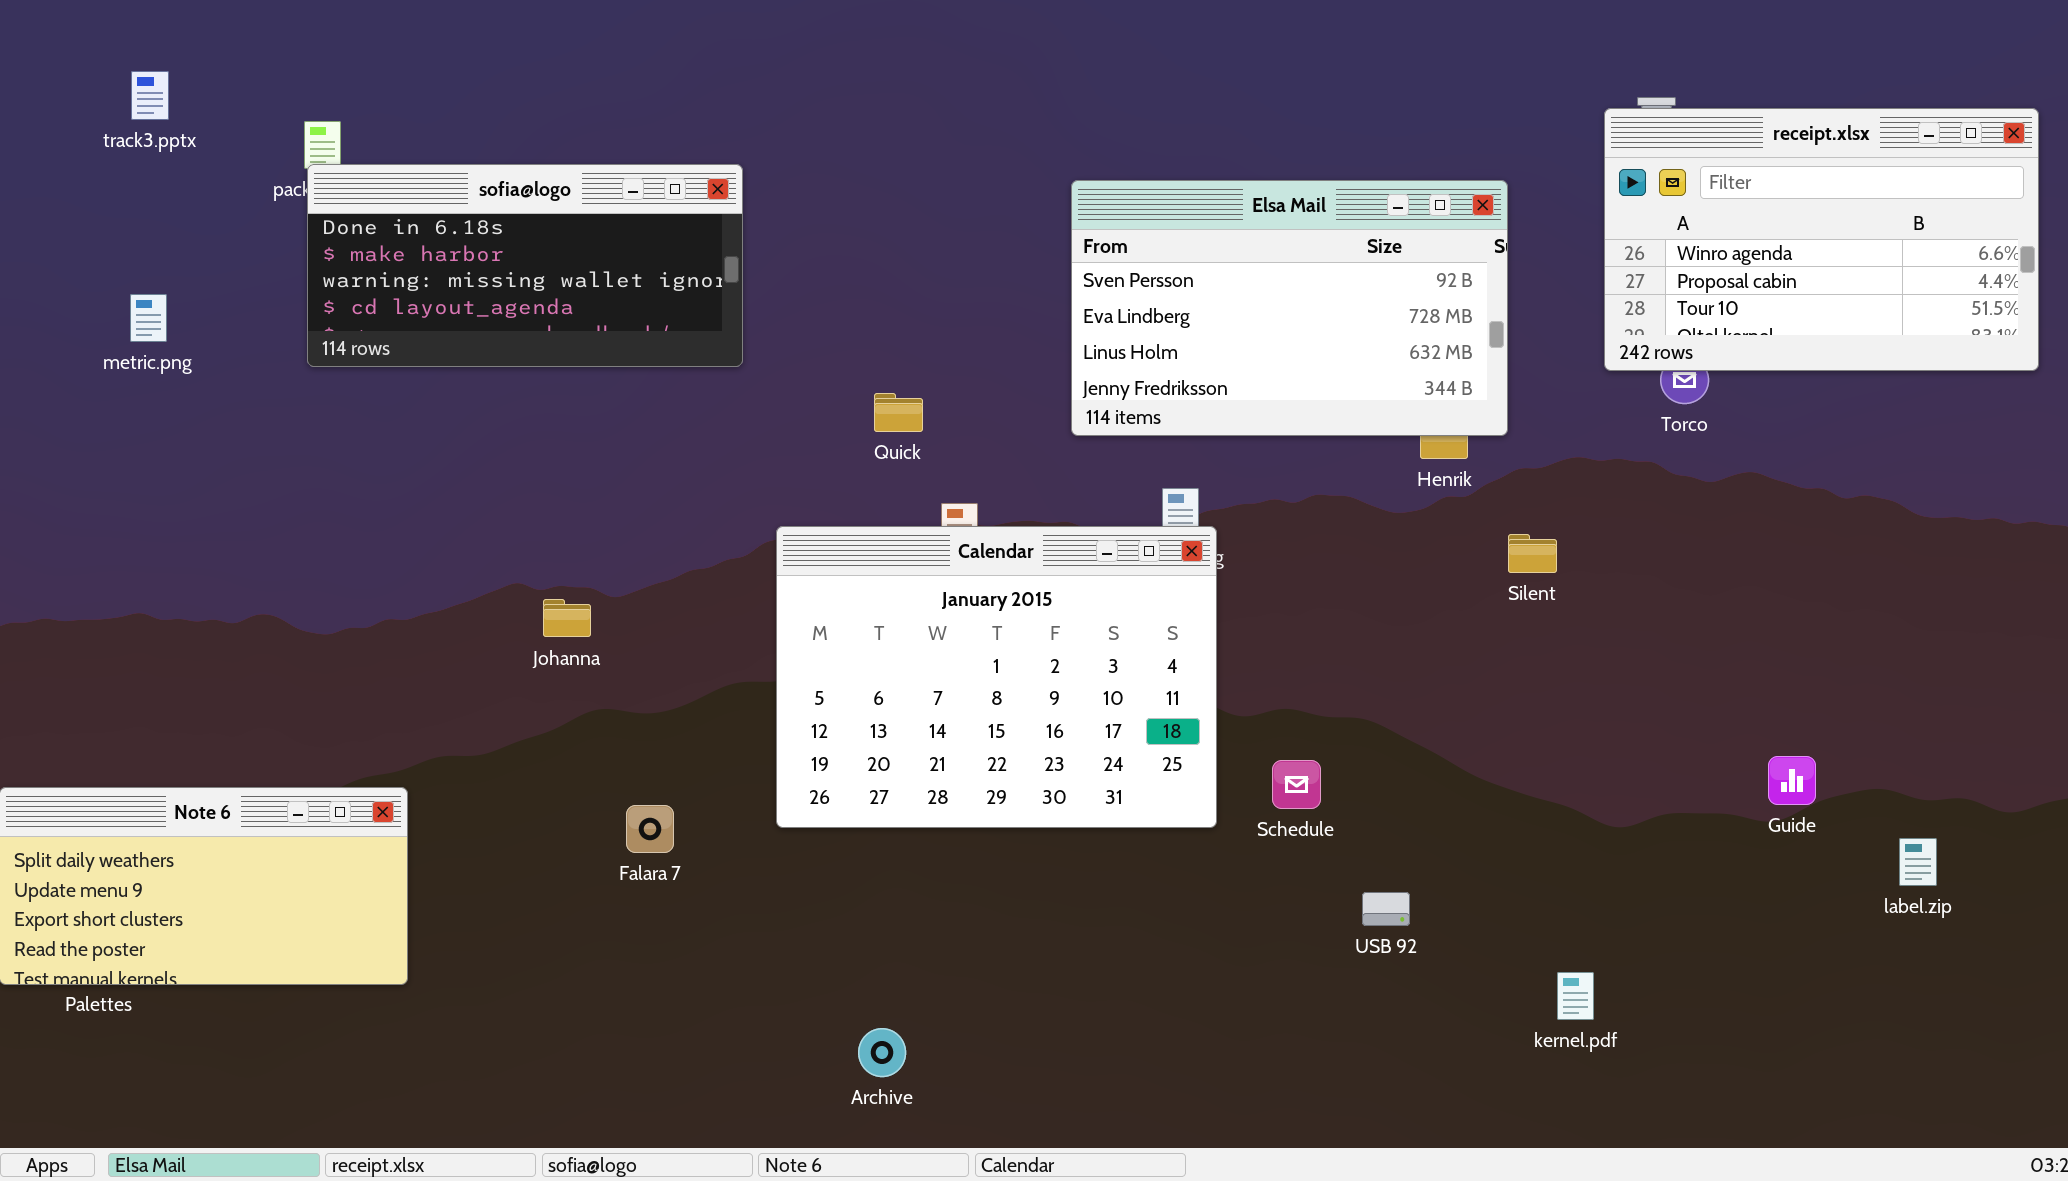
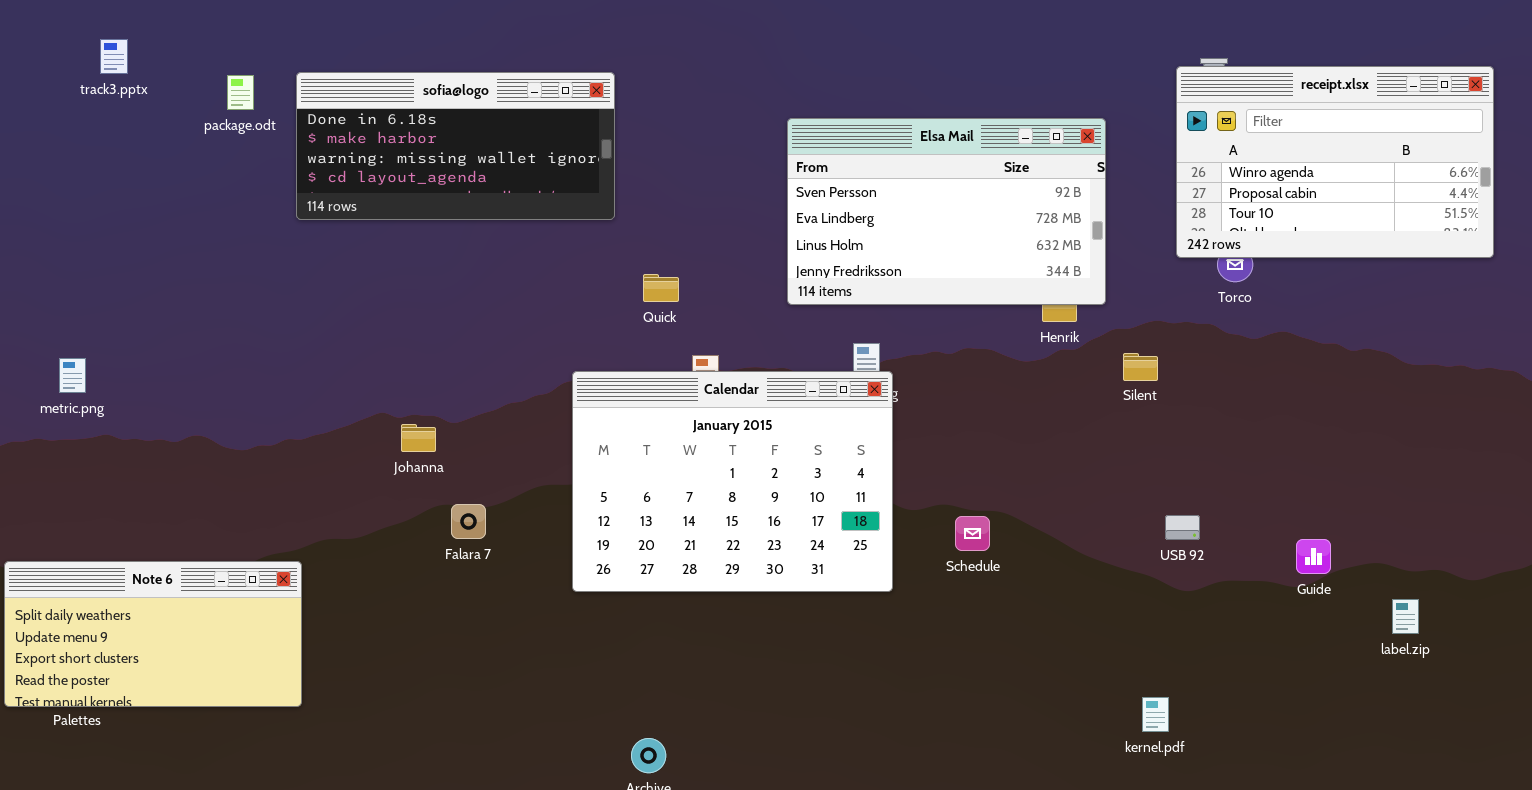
sofia@logo: [307,164,743,367] -> [296,72,615,220], moved
metric.png: [130,294,167,342] -> [59,358,86,393], moved
Silent: [1508,534,1557,573] -> [1123,353,1158,381], moved
Schedule: [1272,760,1321,809] -> [955,516,990,551], moved
Falara 7: [626,805,674,853] -> [451,504,486,539], moved
USB 92: [1362,892,1410,926] -> [1165,515,1200,540], moved

